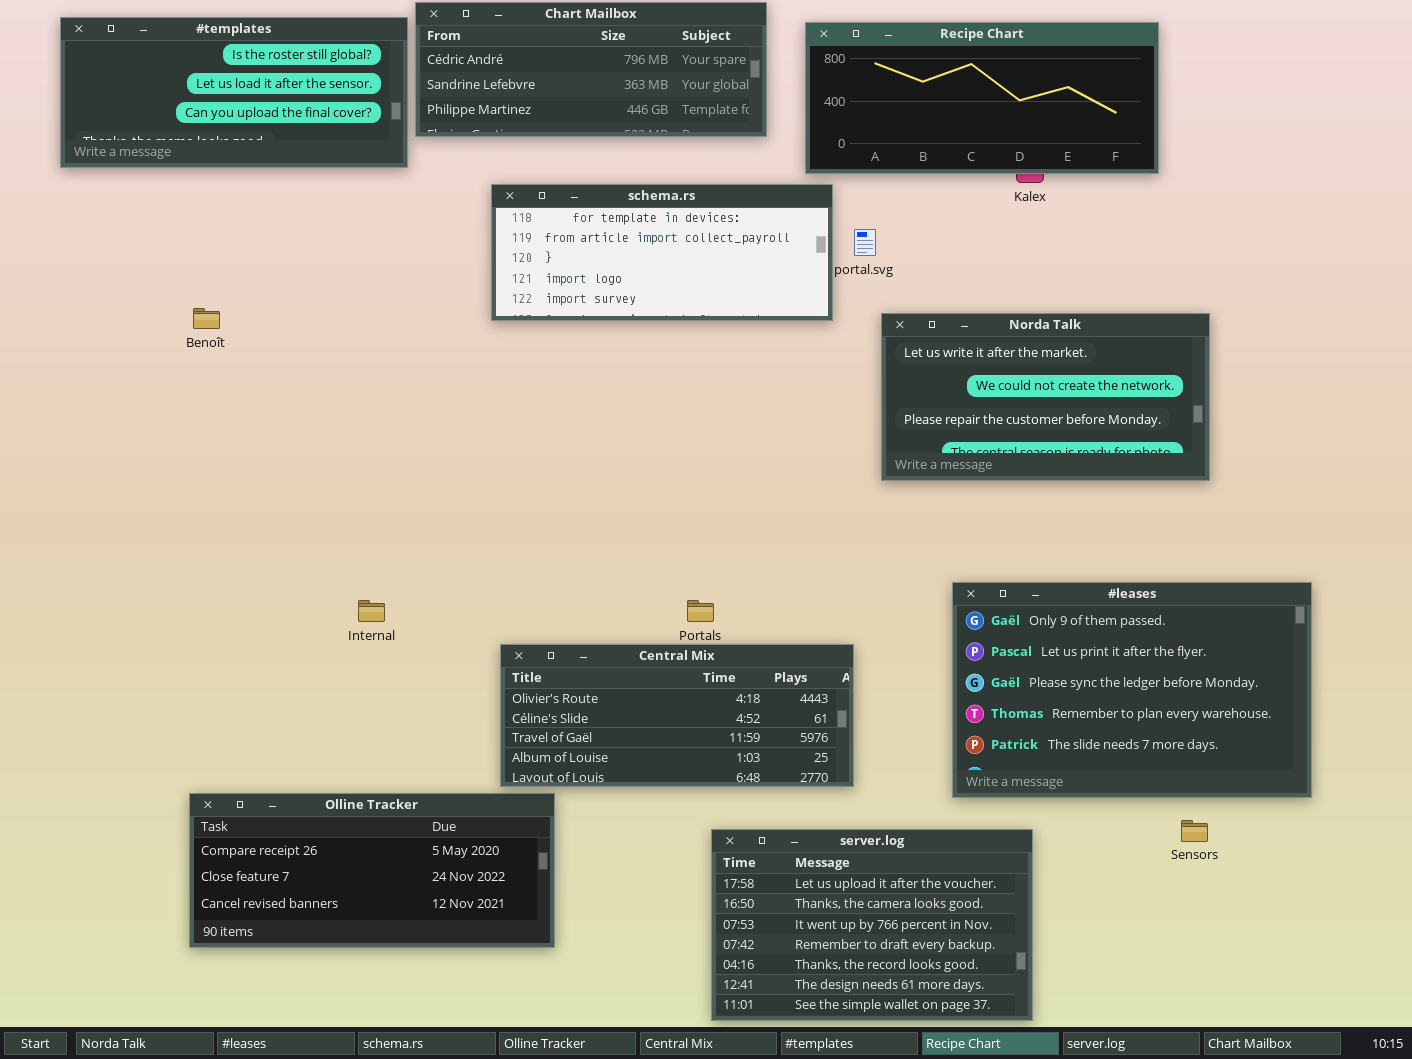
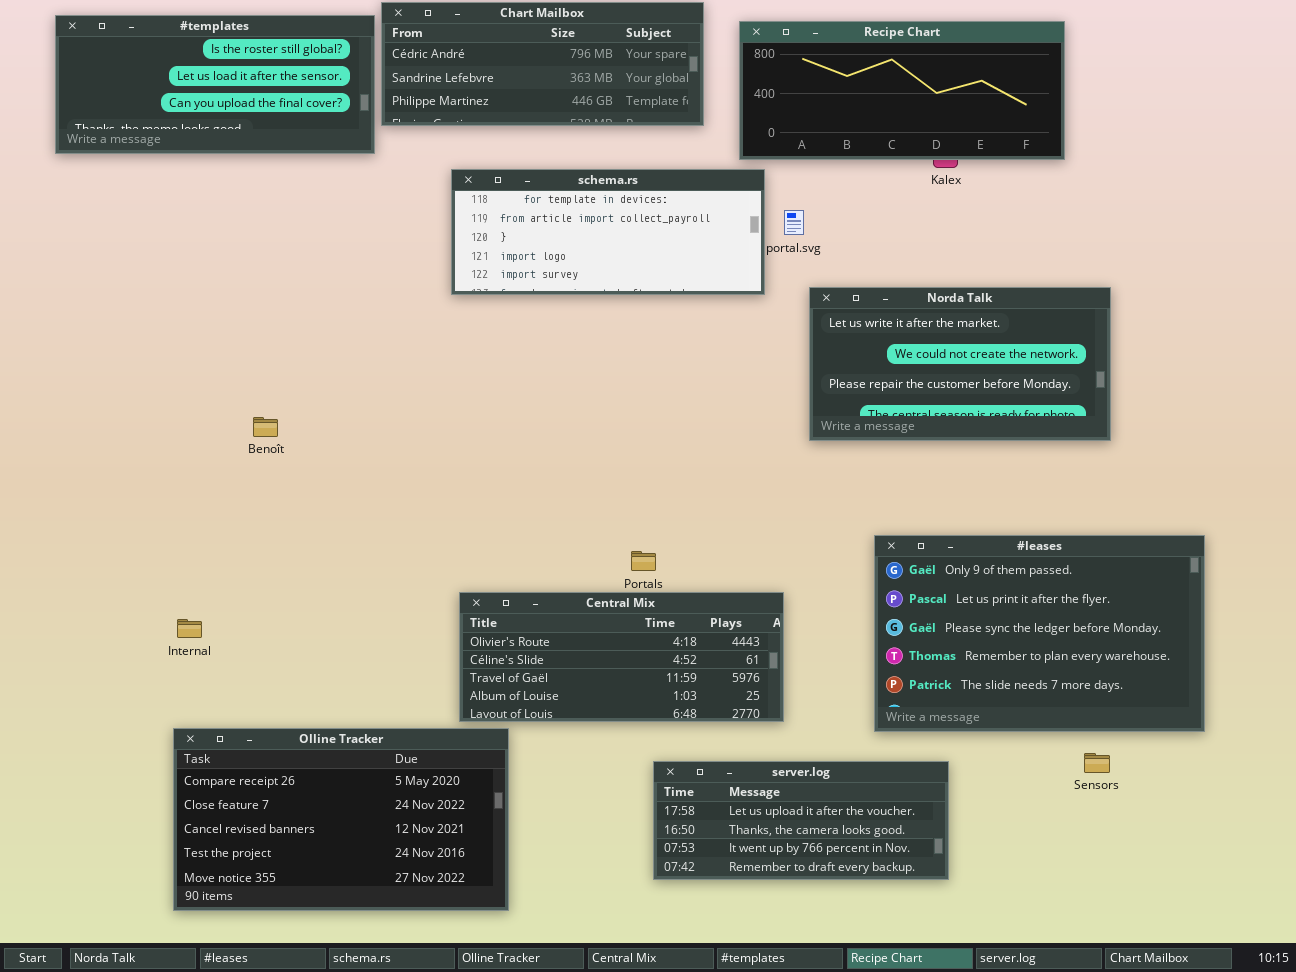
Benoît: [193,308,220,329] -> [253,417,278,437], moved
Internal: [358,600,385,622] -> [177,619,202,638], moved
Olline Tracker: [189,793,555,948] -> [173,728,509,911], resized
server.log: [711,829,1033,1021] -> [653,761,949,880], resized

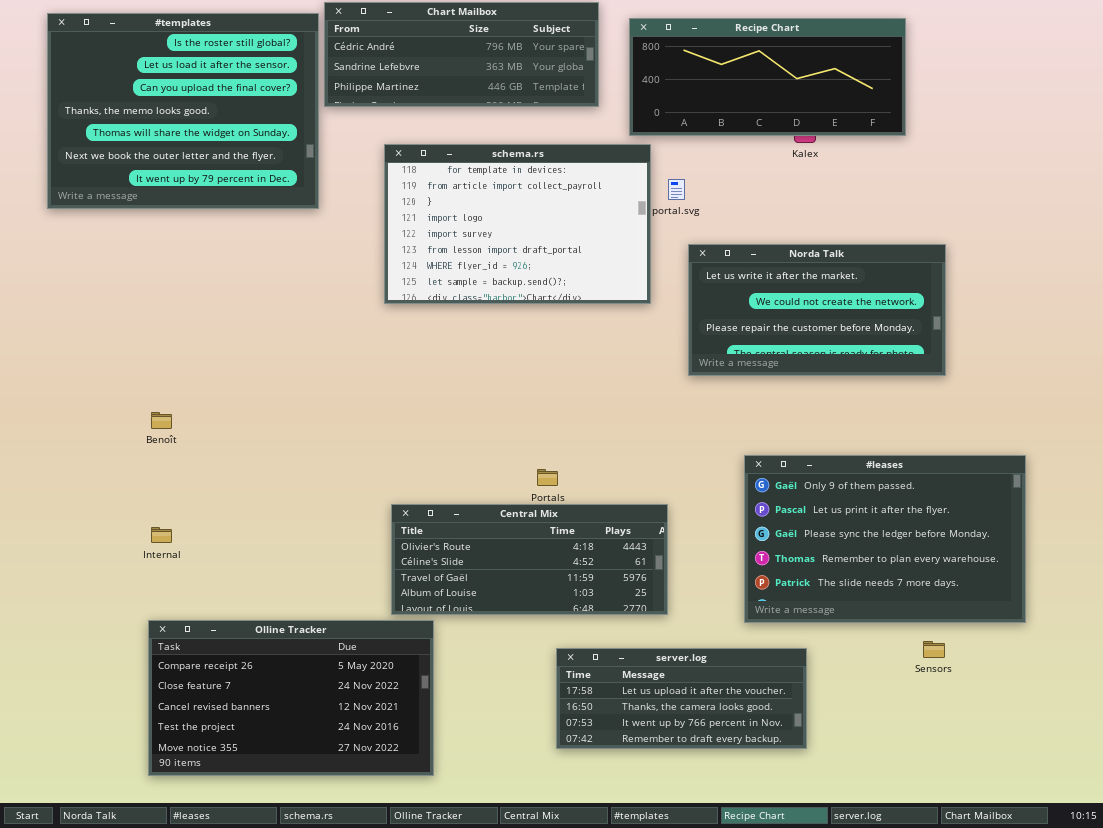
#templates: [55,15,375,154] -> [47,13,319,209], resized
schema.rs: [451,169,765,295] -> [384,144,651,304], resized
Benoît: [253,417,278,437] -> [151,412,172,429], moved

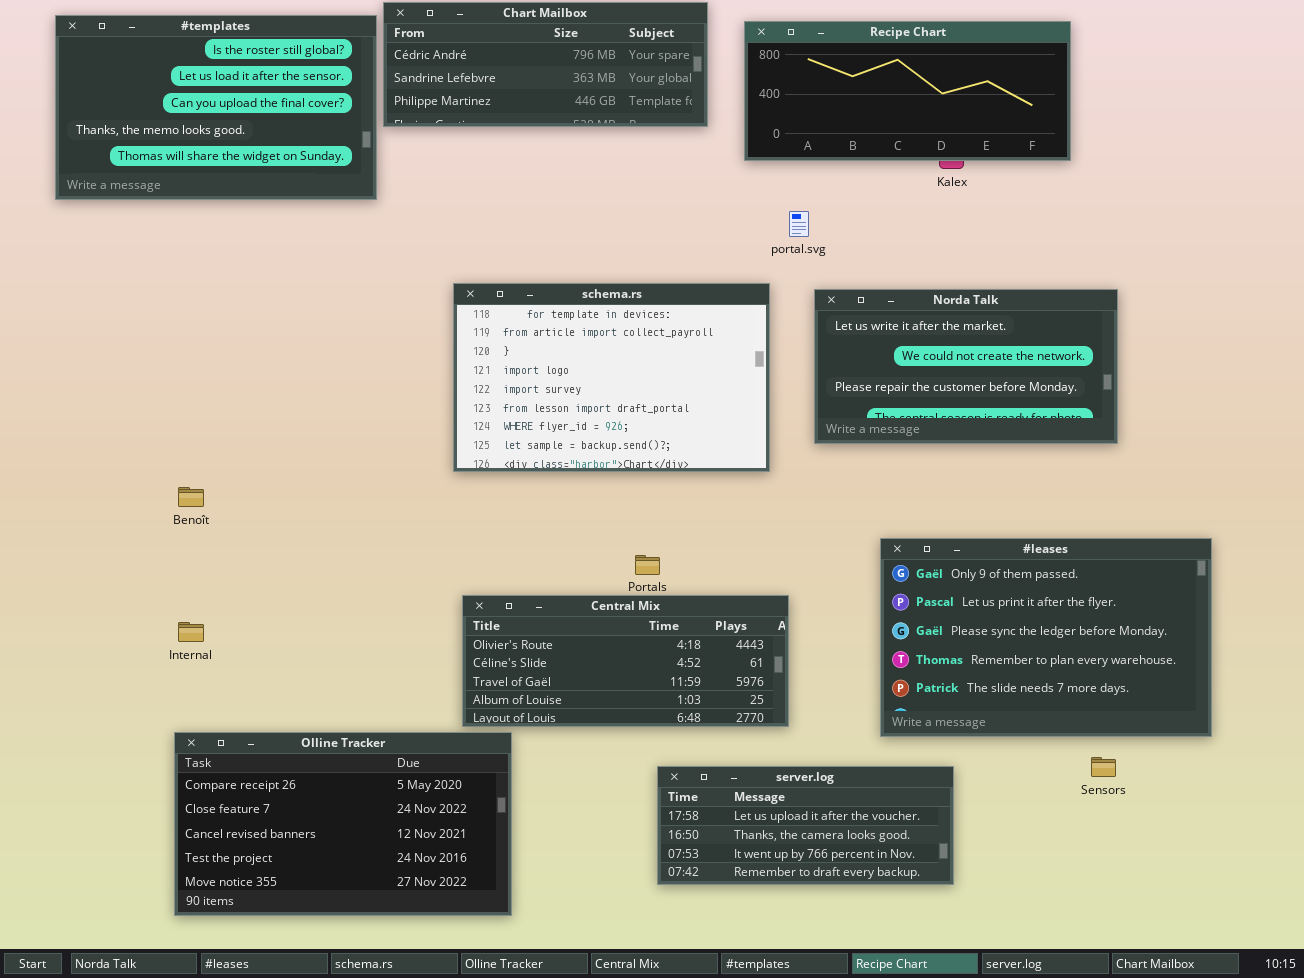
#templates: [47,13,319,209] -> [55,15,377,200], resized
schema.rs: [384,144,651,304] -> [453,283,770,472], moved

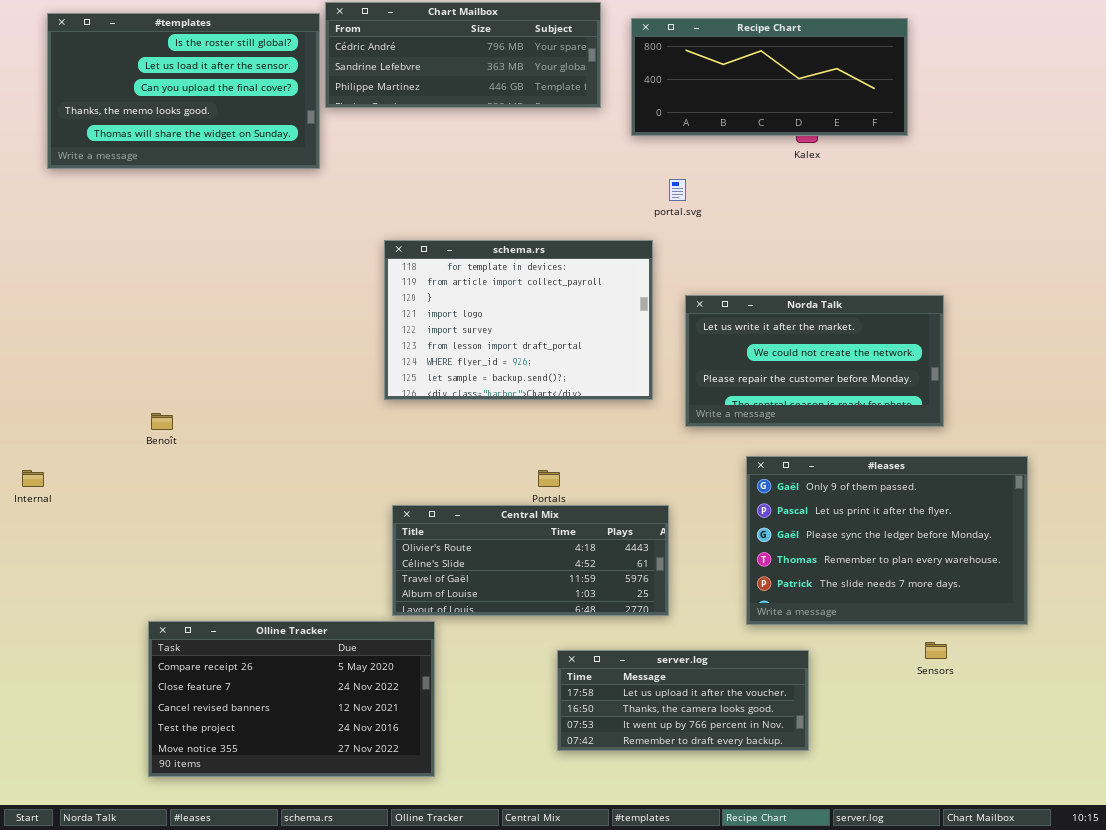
Norda Talk: [814,289,1118,444] -> [685,295,944,427], moved
Internal: [178,622,204,642] -> [22,470,44,487], moved

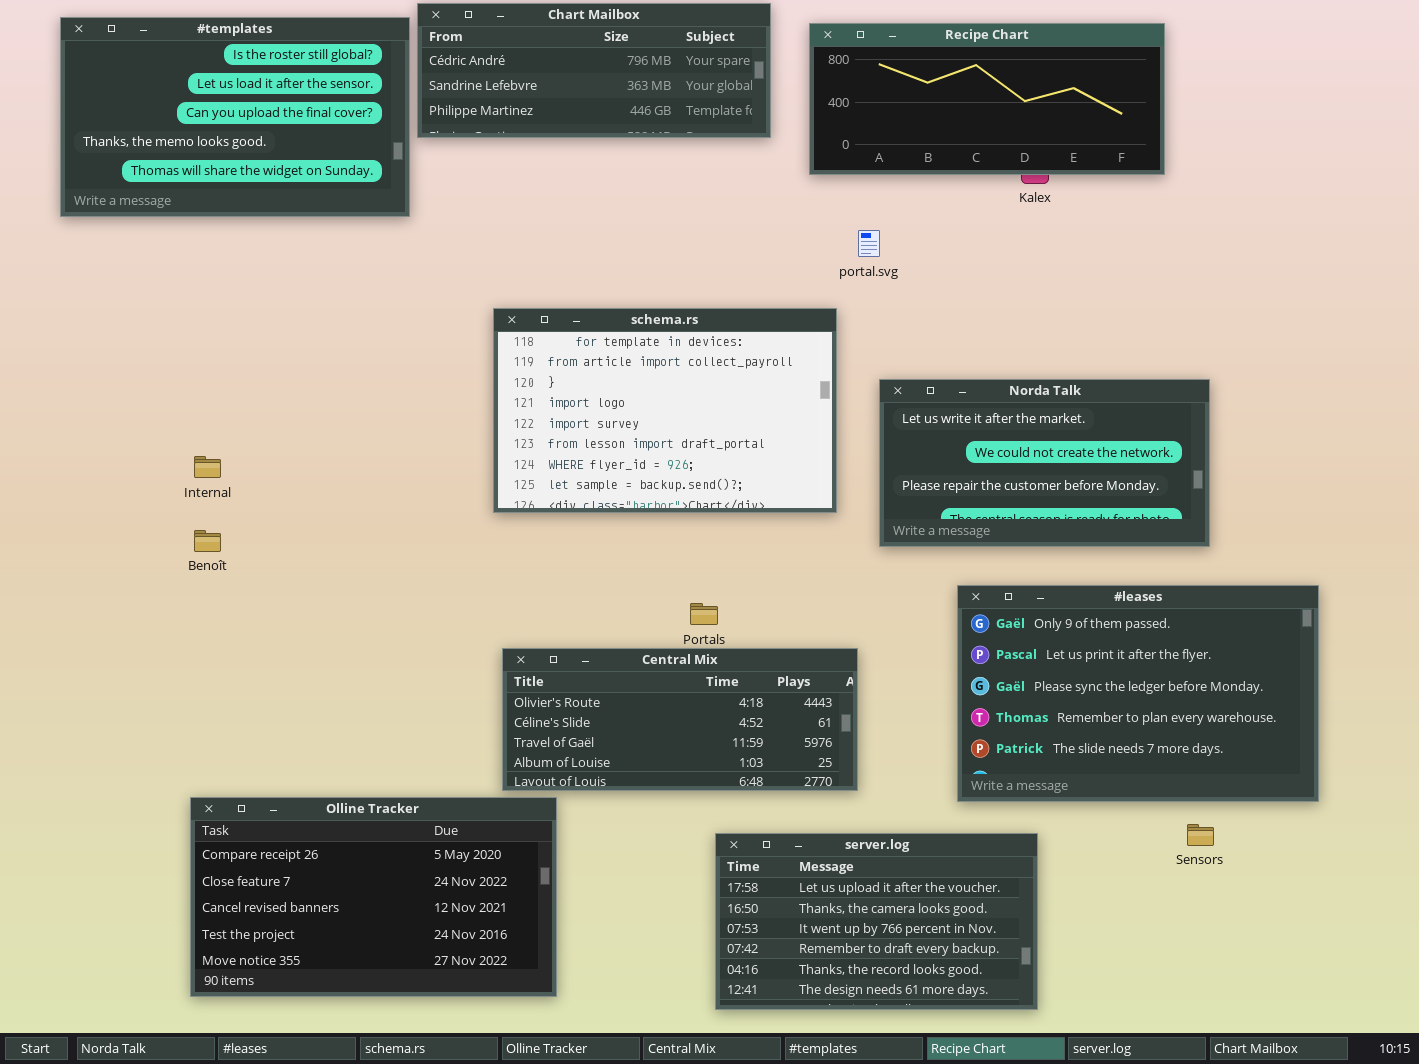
Internal: [22,470,44,487] -> [194,456,221,478], moved
server.log: [557,650,809,751] -> [715,833,1038,1010], resized

